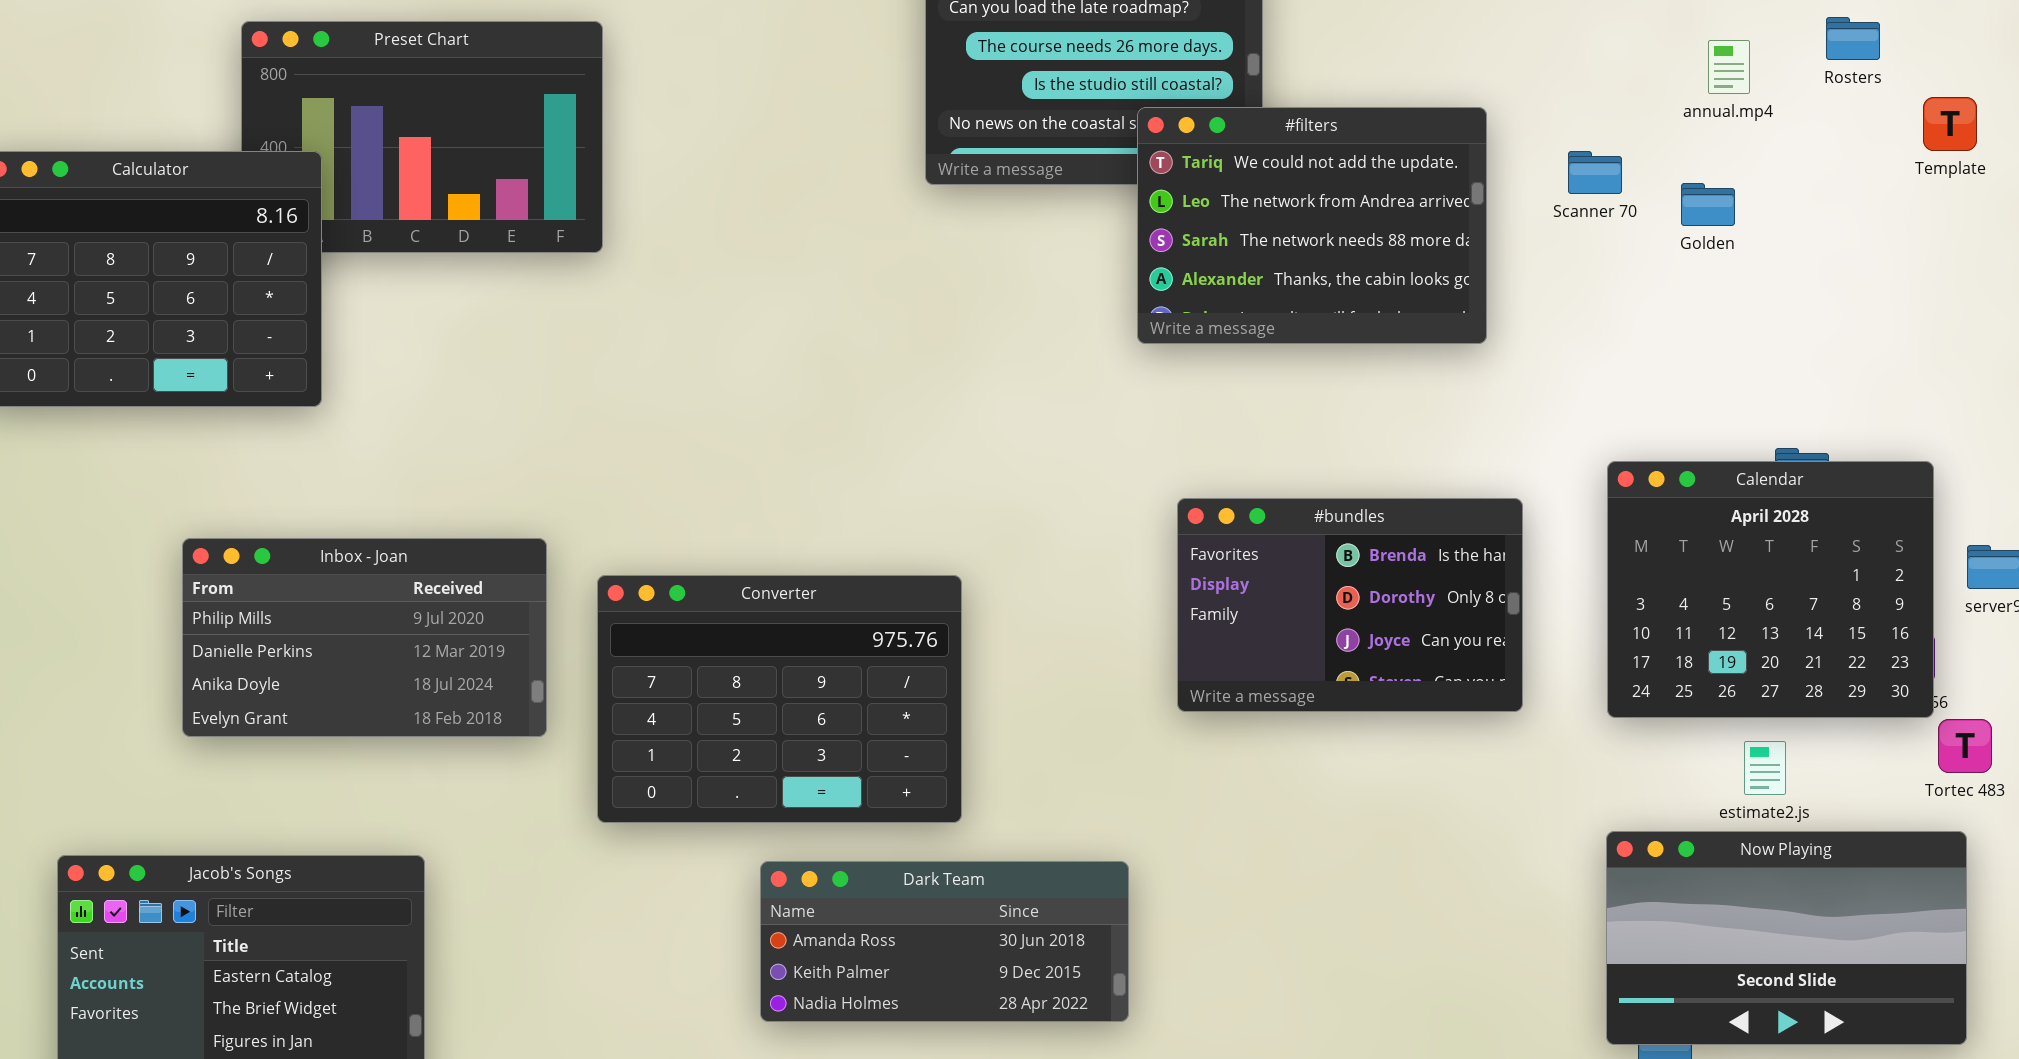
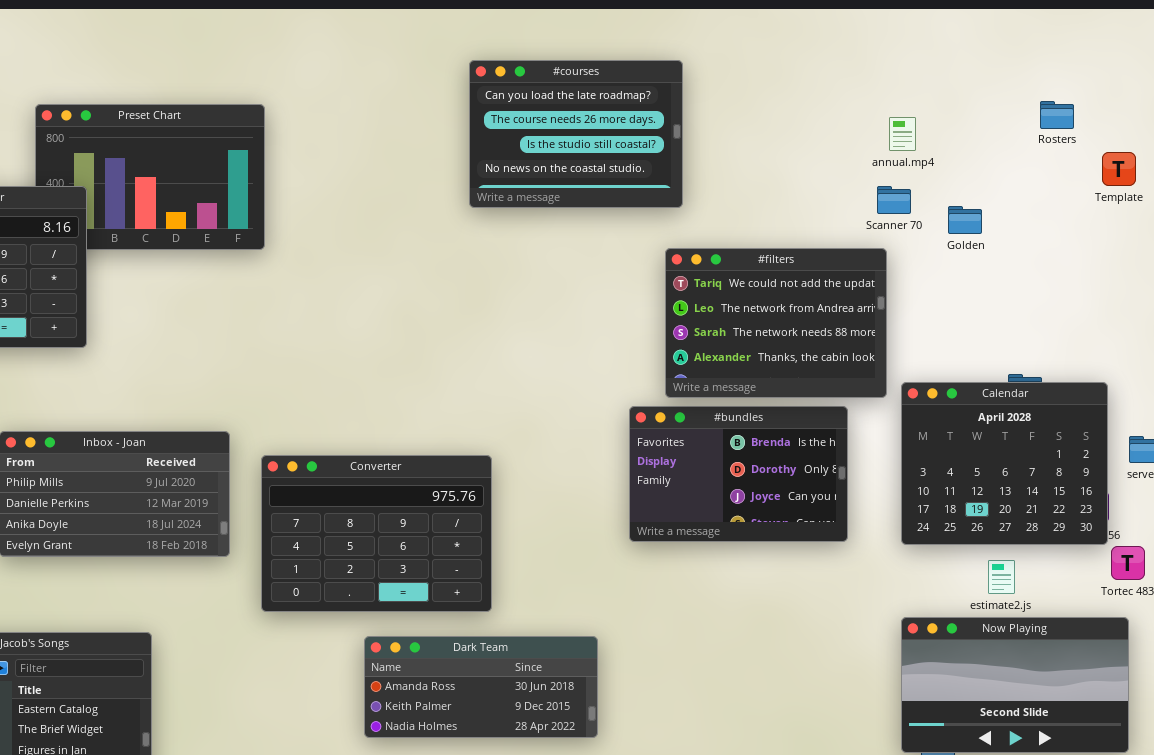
annual.mp4: [1708,40,1750,94] -> [889,117,916,151], moved
#filters: [1137,107,1487,344] -> [665,248,887,398], moved

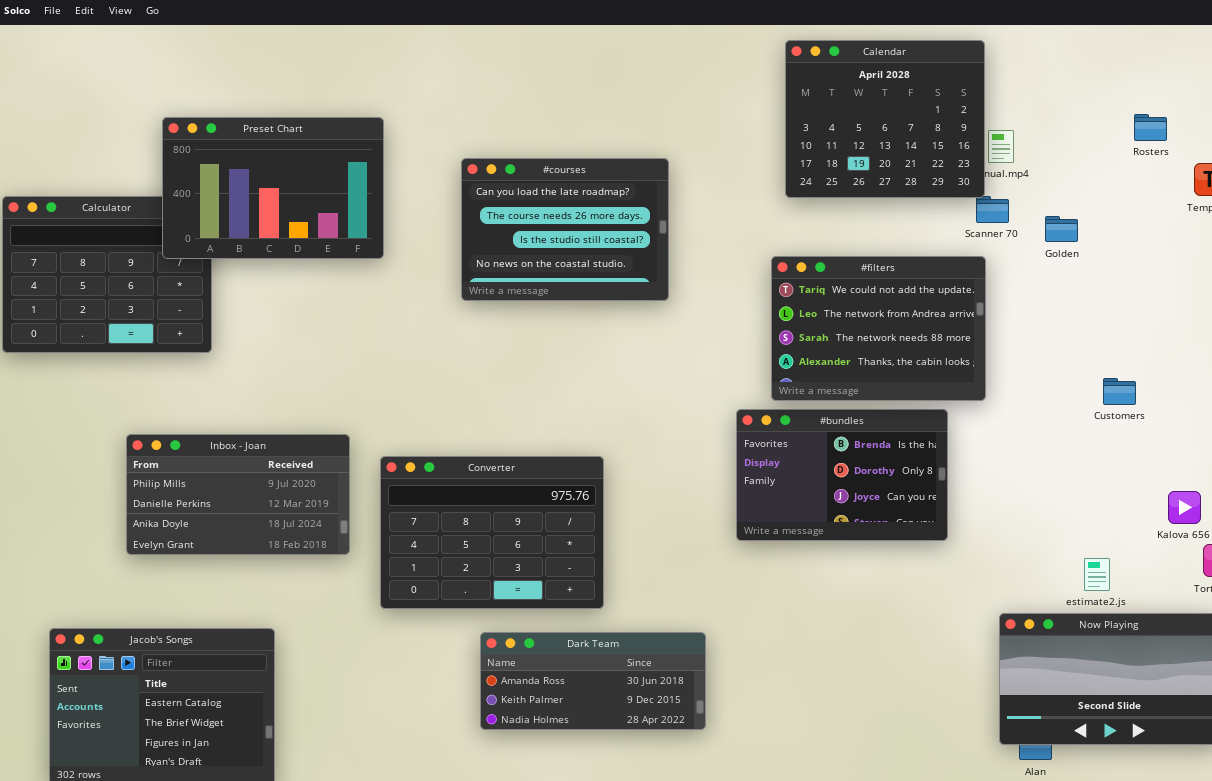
#courses: [469,60,683,208] -> [461,158,669,301], moved
Preset Chart: [35,104,265,250] -> [162,117,384,259], raised
Calendar: [901,382,1108,545] -> [785,40,985,198], moved

